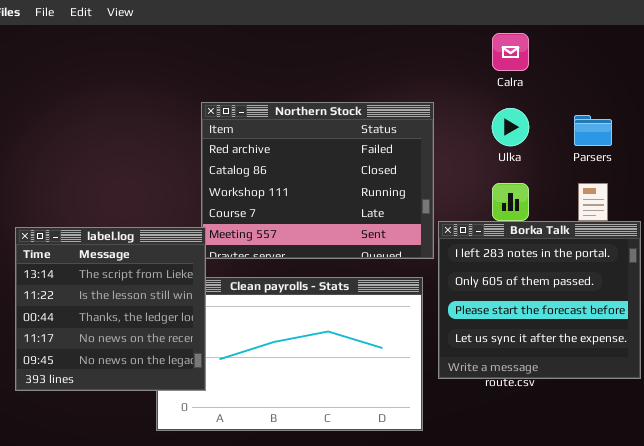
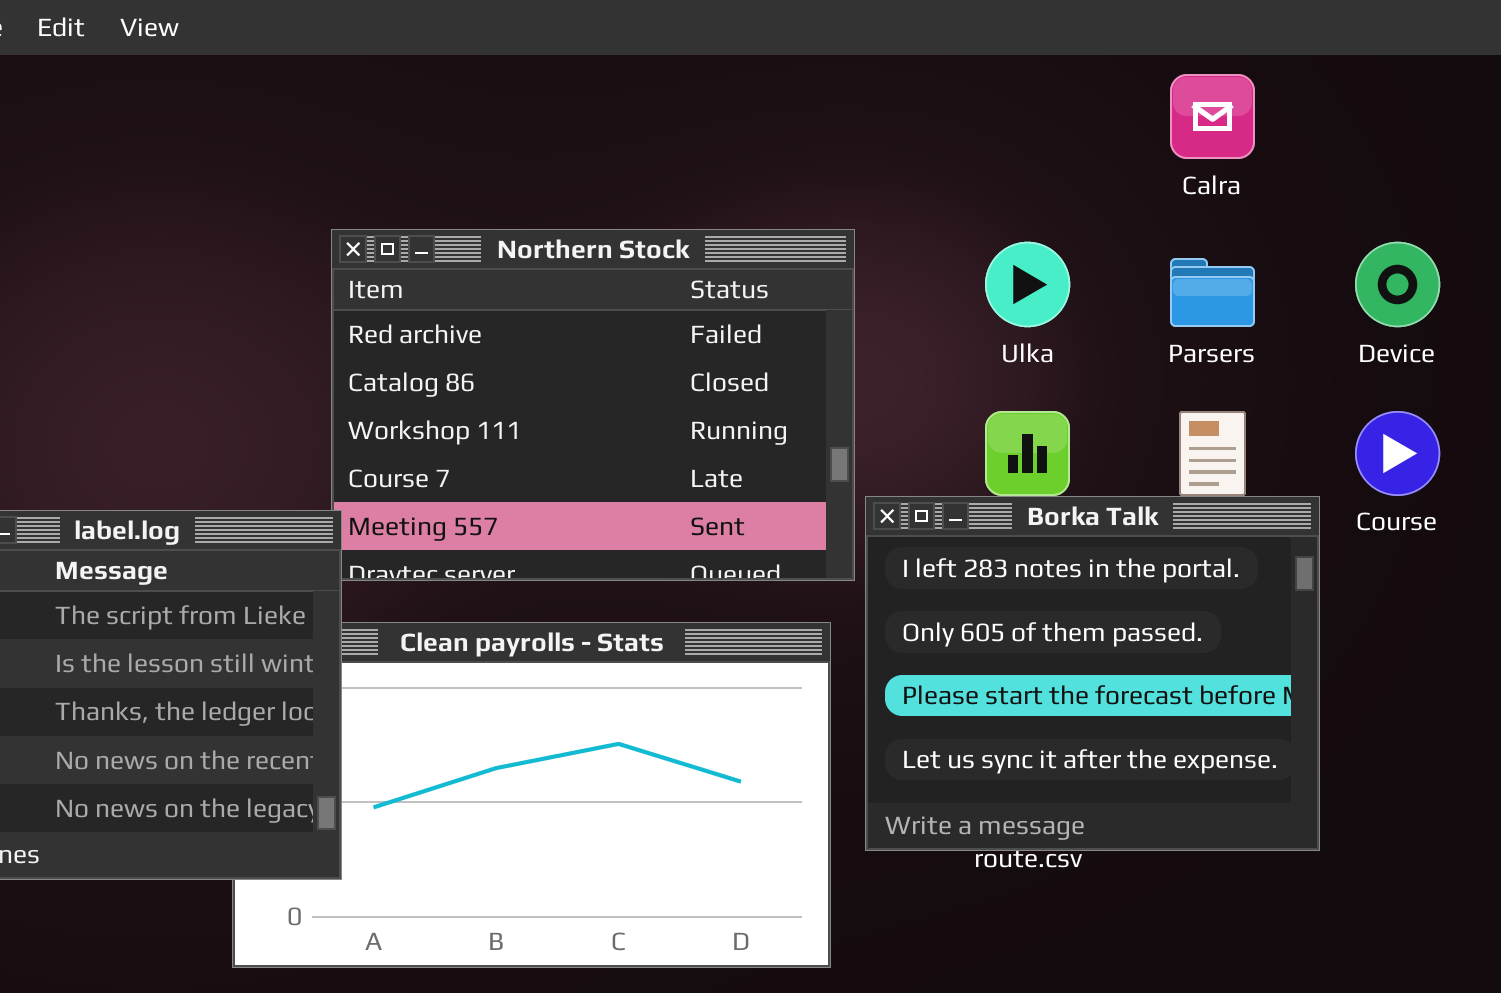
Calra: [492,33,529,71] -> [1170,74,1255,159], moved

